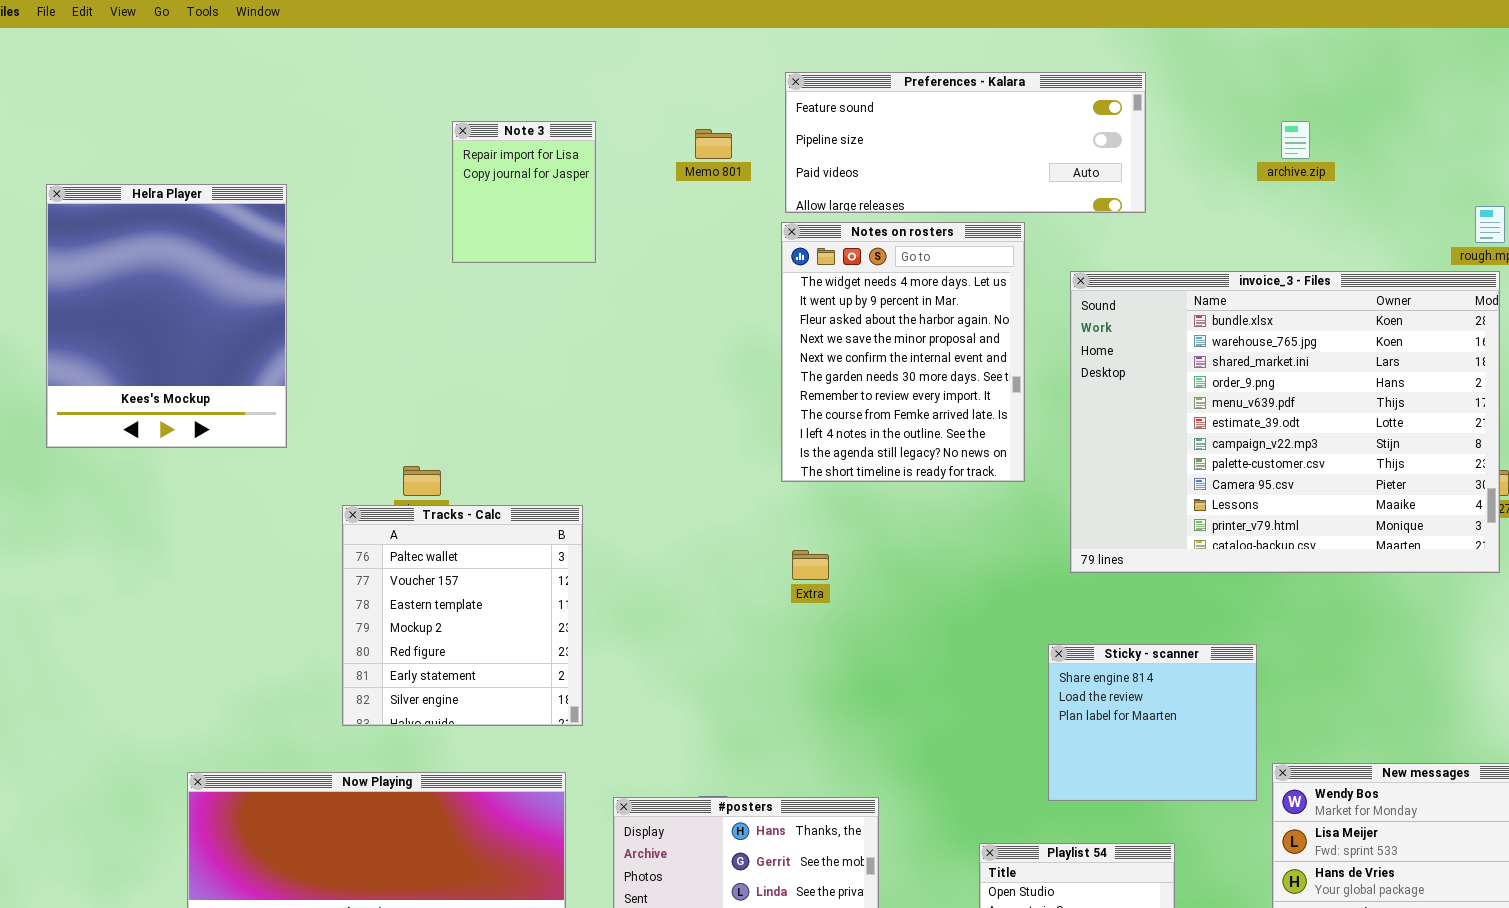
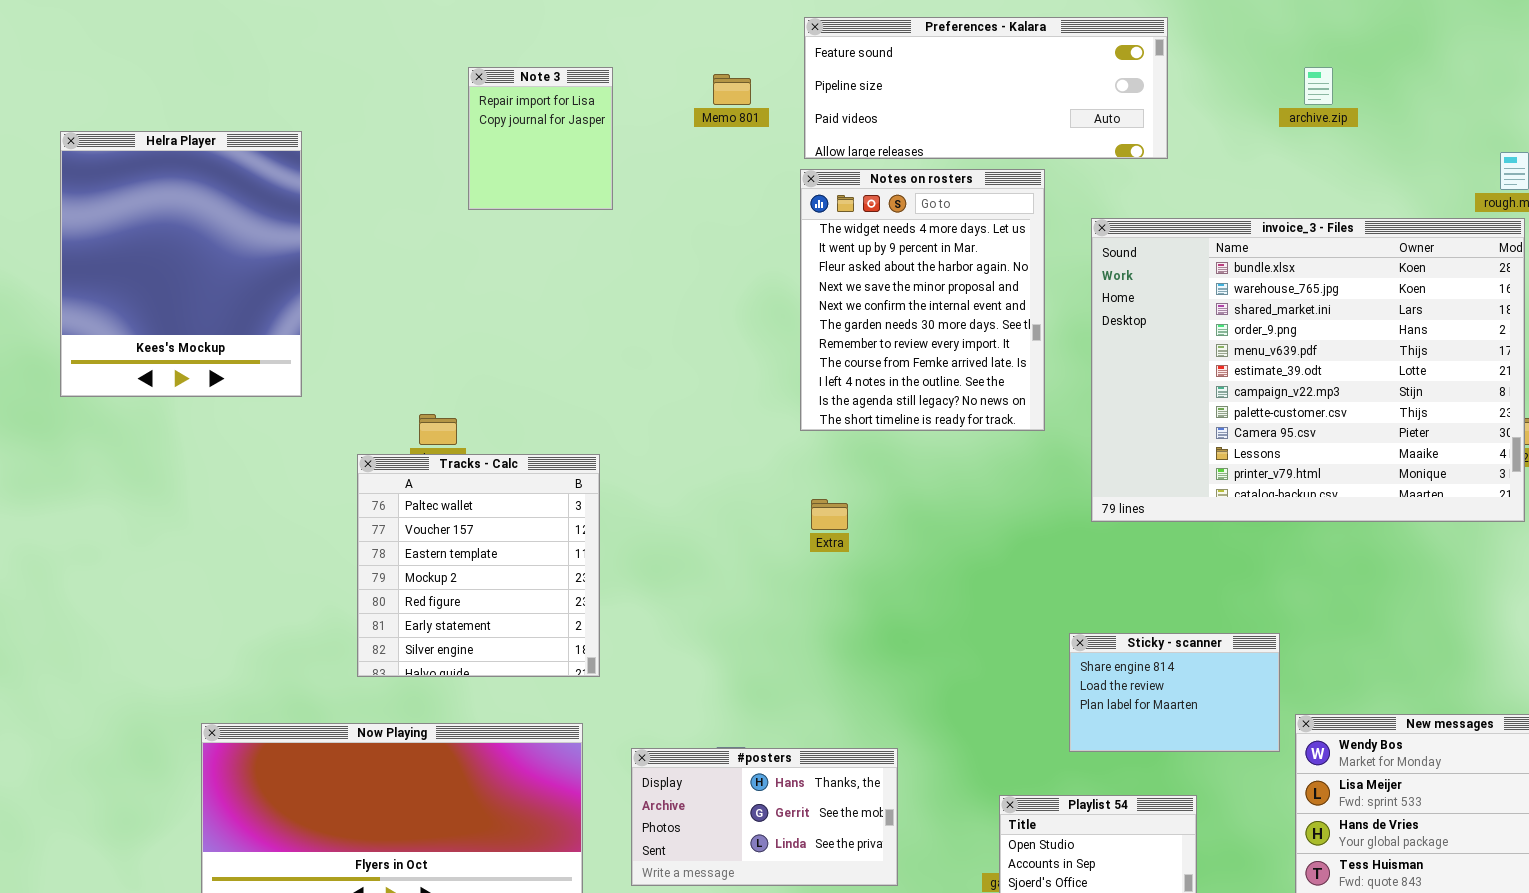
Sticky - scanner: [1048,644,1257,801] -> [1069,633,1280,752], resized

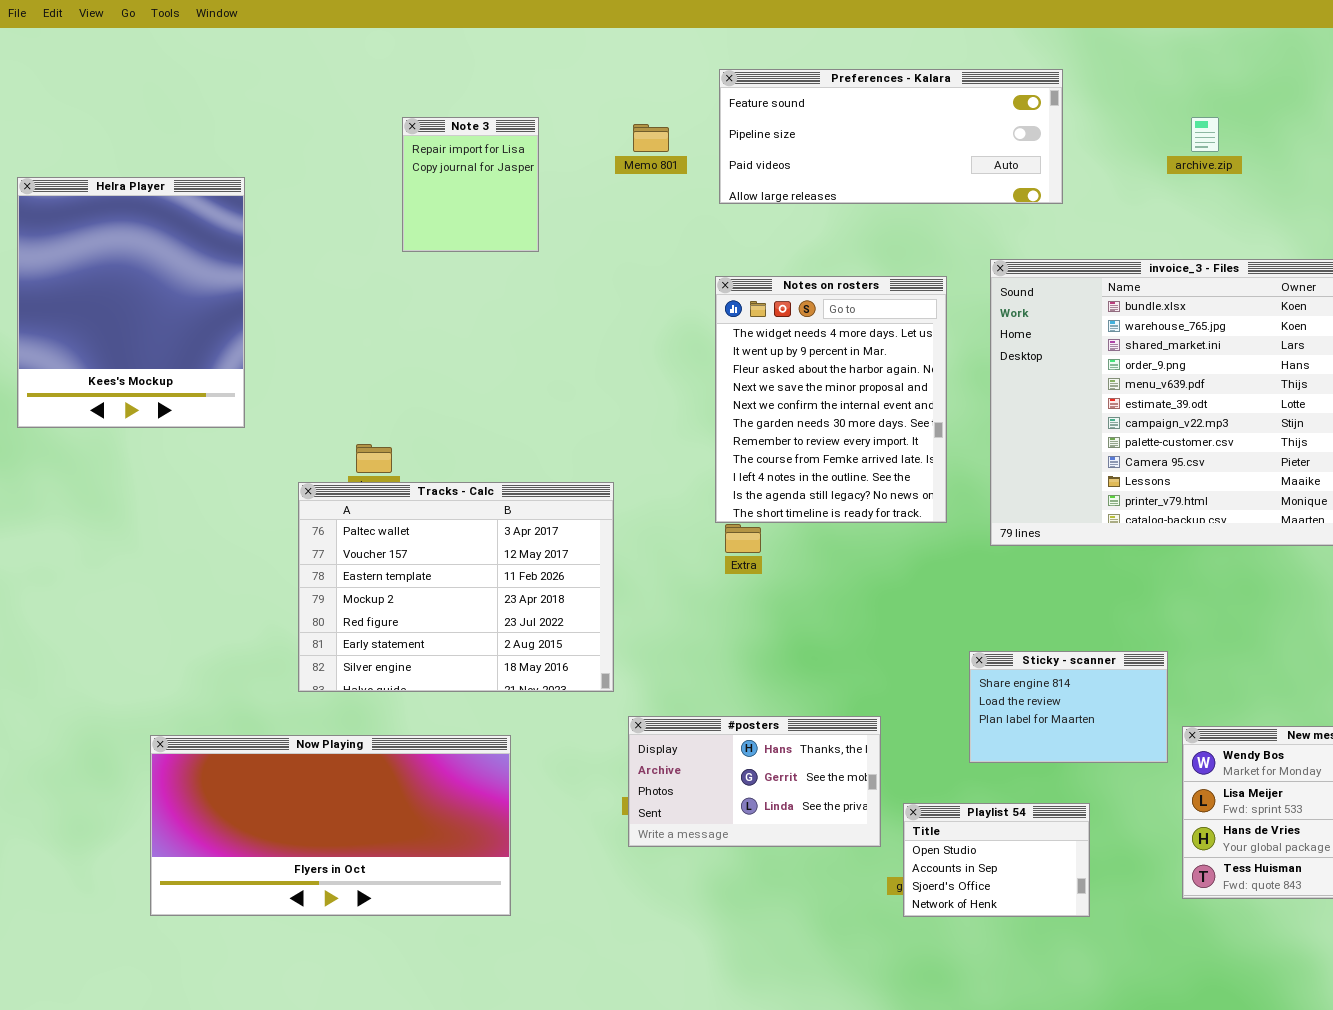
Notes on rosters: [800,169,1045,431] -> [715,276,947,523], moved
Tracks - Calc: [357,454,600,677] -> [298,482,614,692], resized
#posters: [631,748,898,886] -> [628,716,881,847], moved

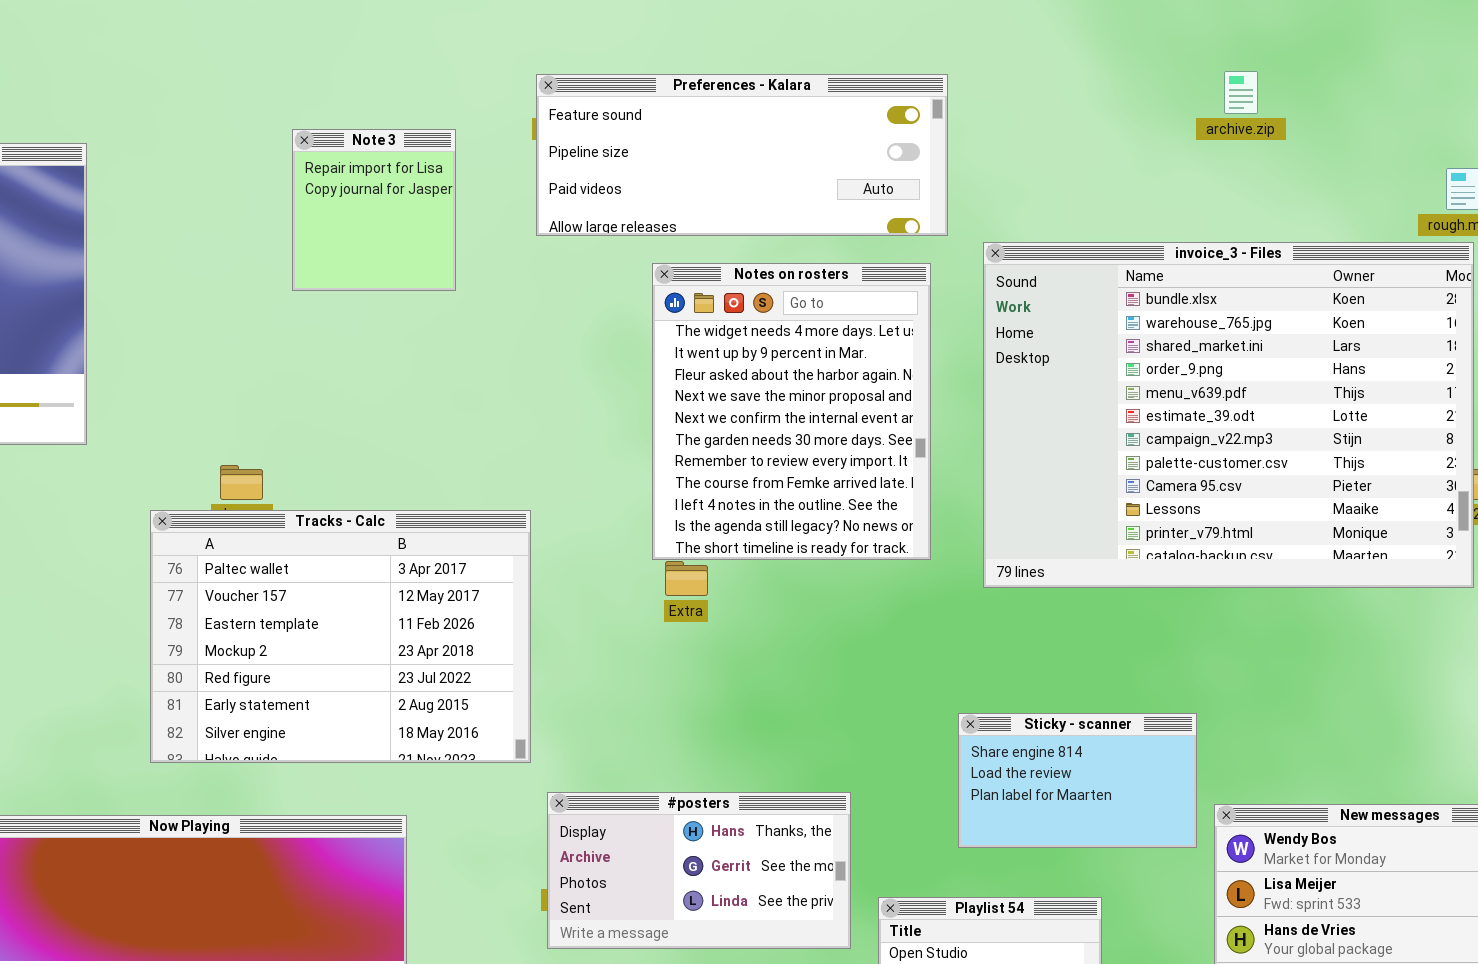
Preferences - Kalara: [719,69,1063,204] -> [536,74,948,236], moved
Note 3: [402,117,539,252] -> [292,129,456,291], moved

